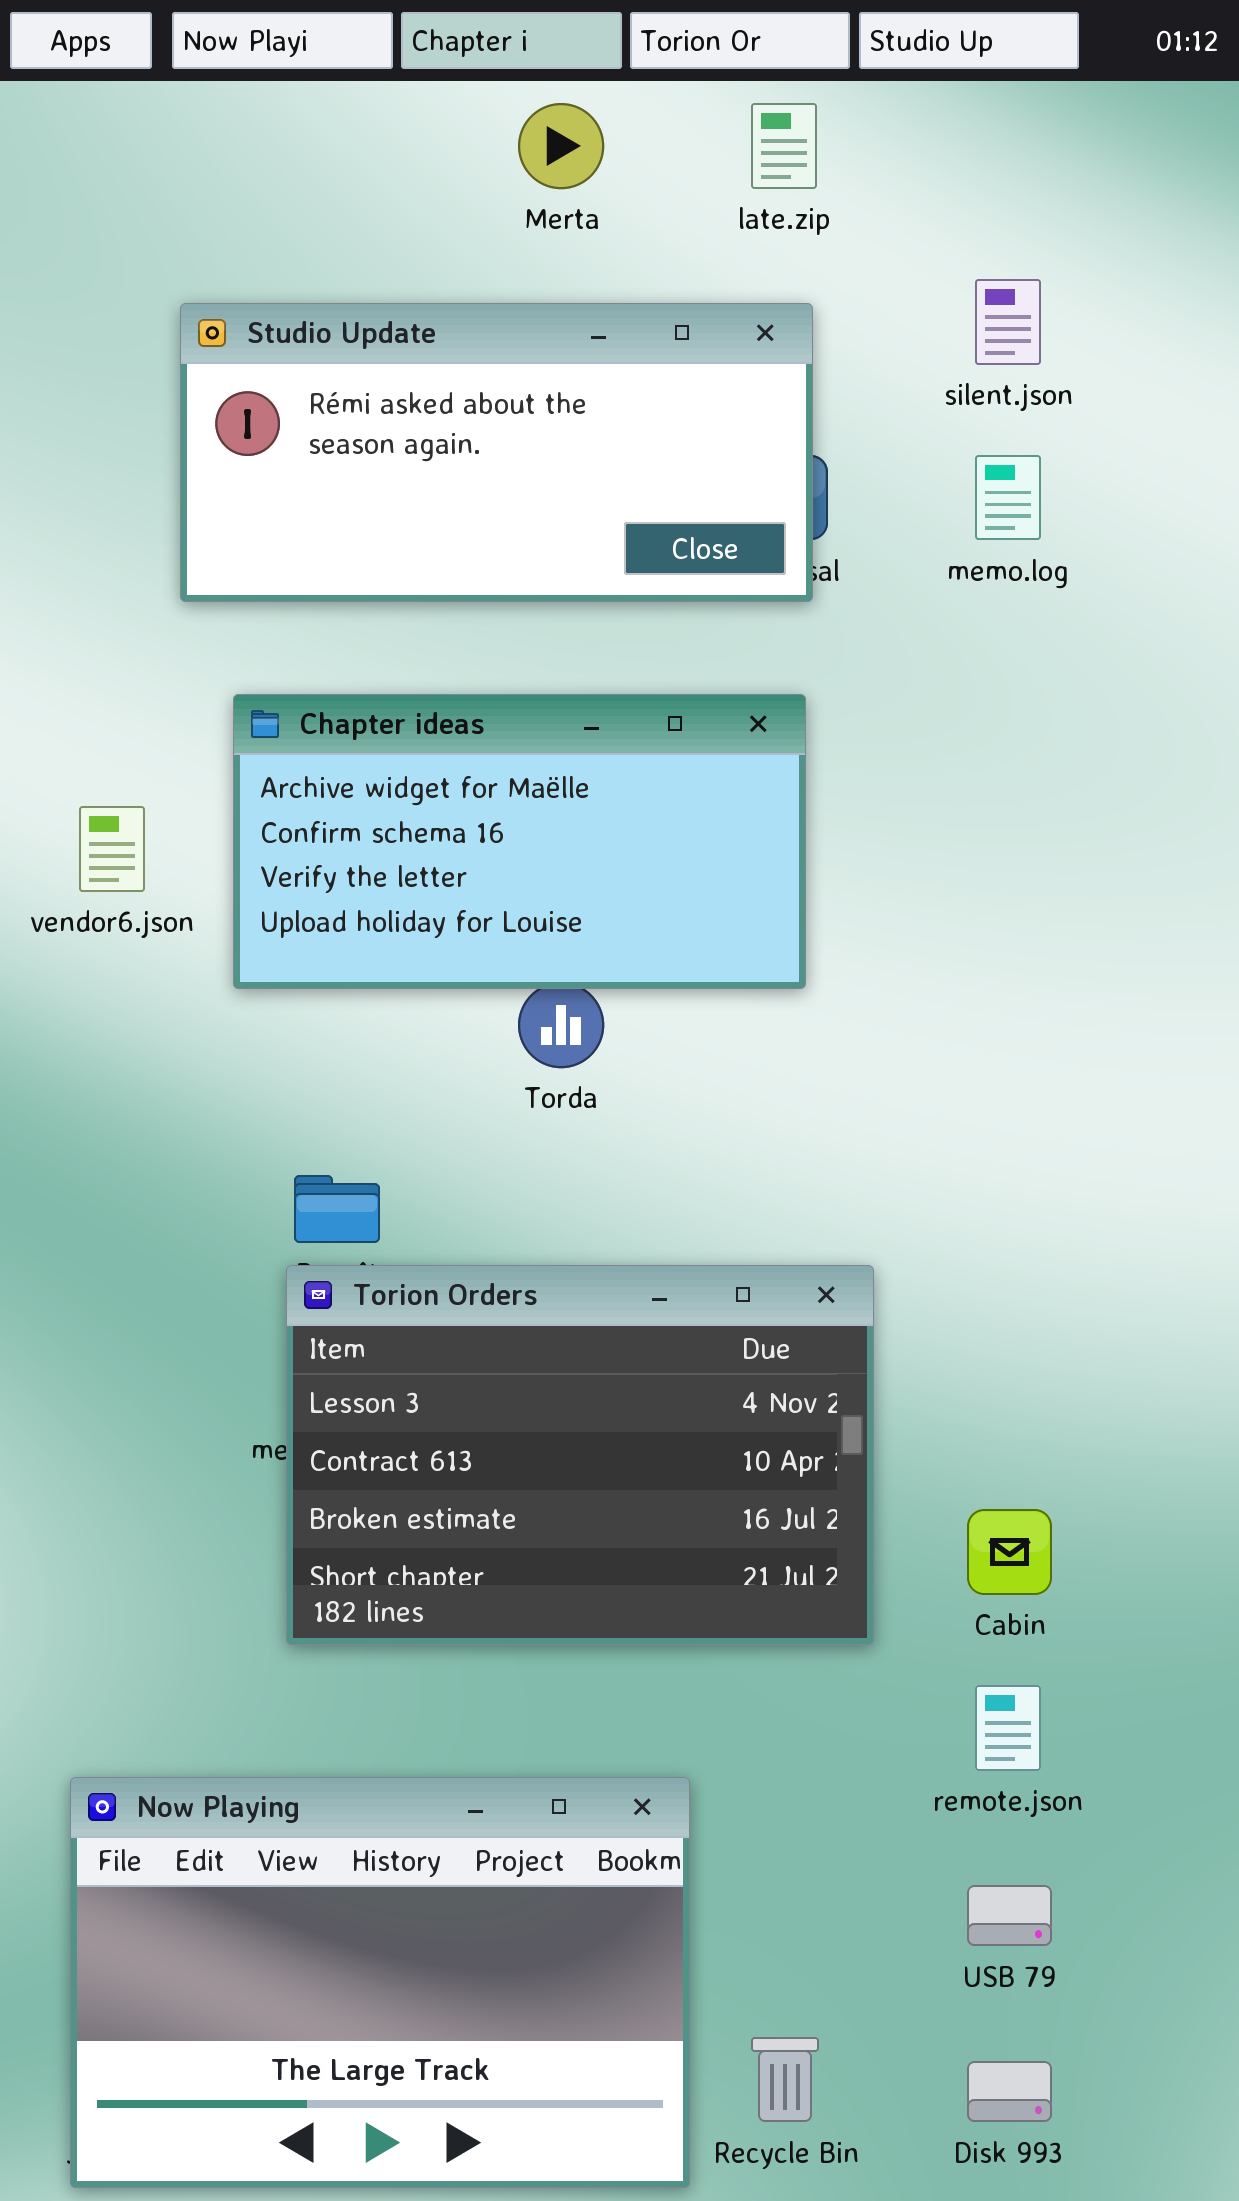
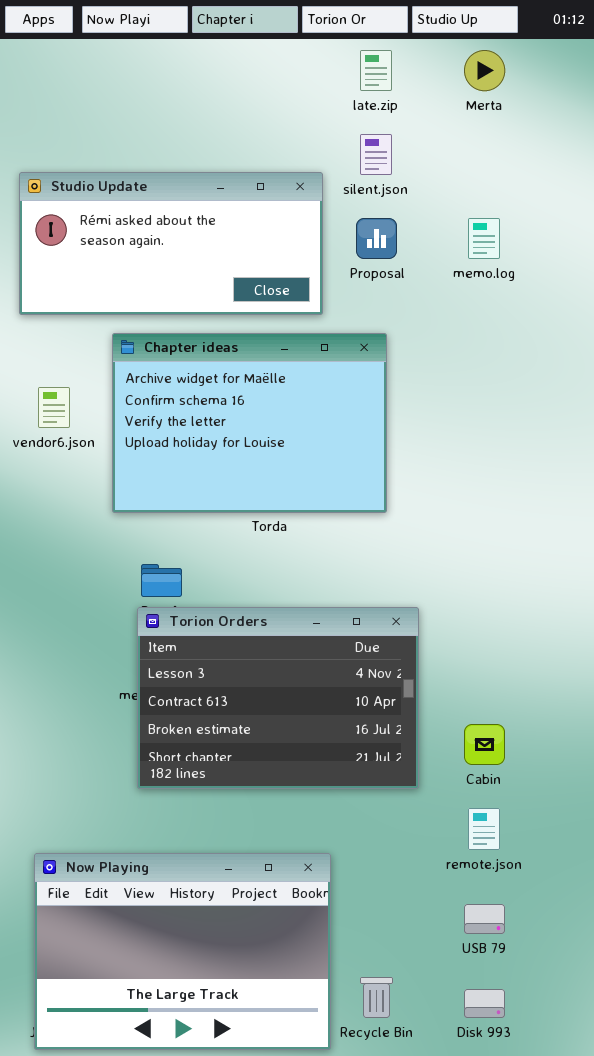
Merta: [518,103,604,189] -> [464,50,505,91], moved
silent.json: [975,279,1041,365] -> [360,134,392,175], moved
Studio Update: [180,303,813,602] -> [19,172,323,315], moved
Chapter ideas: [233,694,806,989] -> [112,333,387,513], resized

